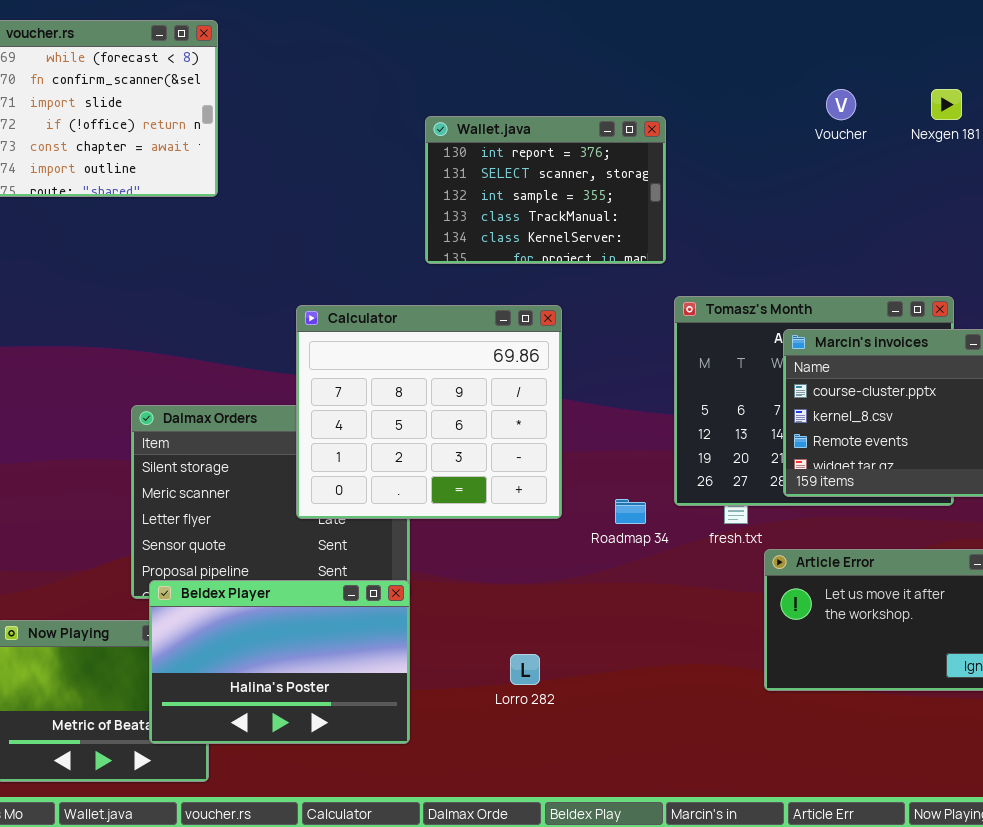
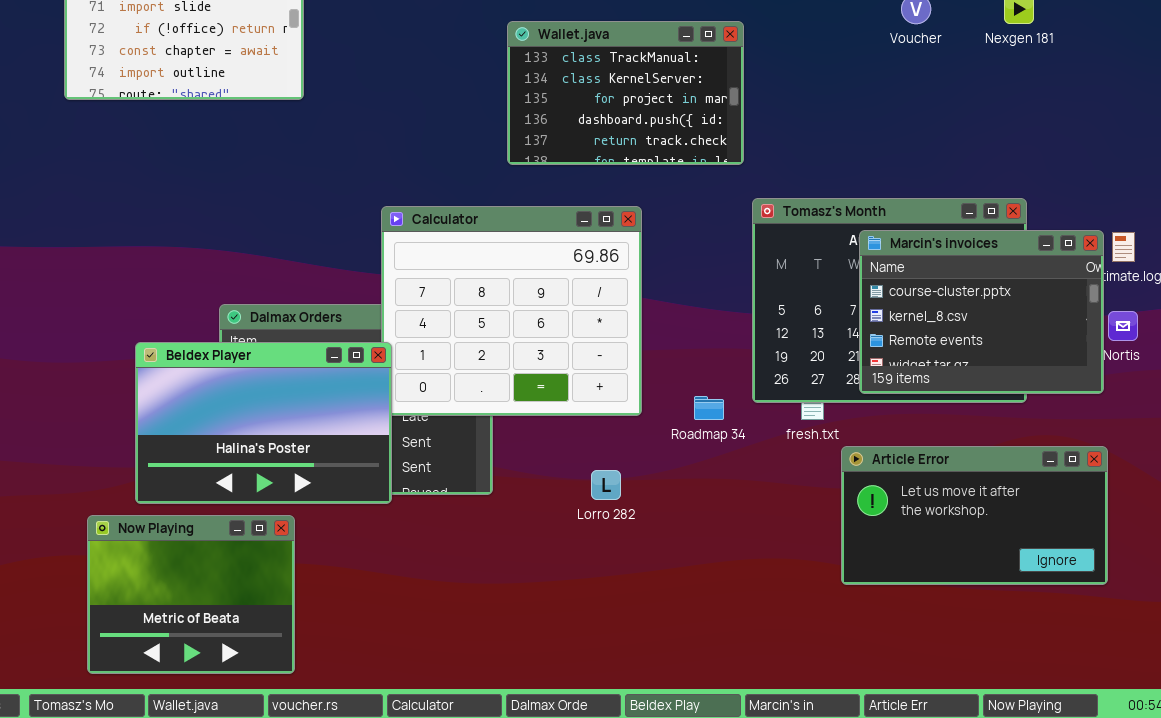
Wallet.java: [425,116,666,264] -> [507,21,744,165], scrolled down 3 rows
Beldex Player: [149,580,410,744] -> [135,342,392,504], moved
Lorro 282: [510,654,540,685] -> [591,470,621,500], moved

